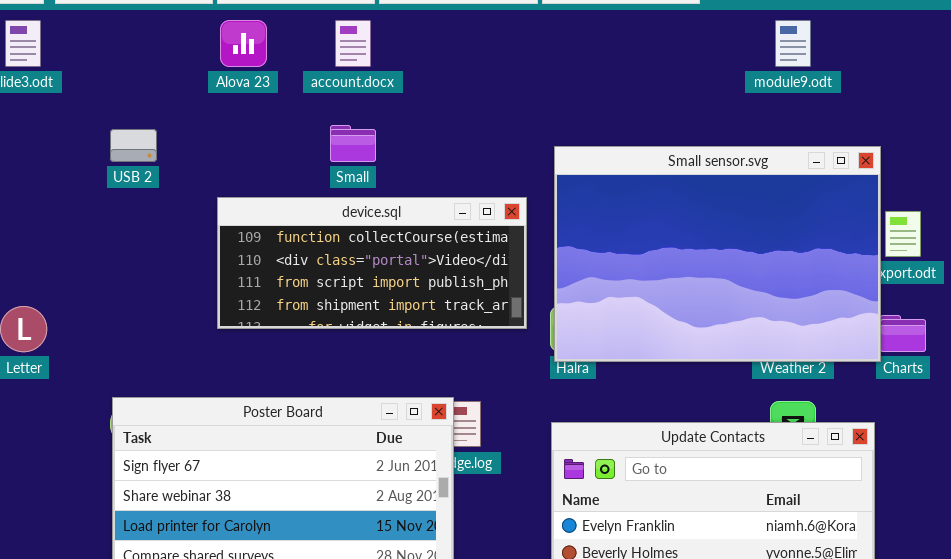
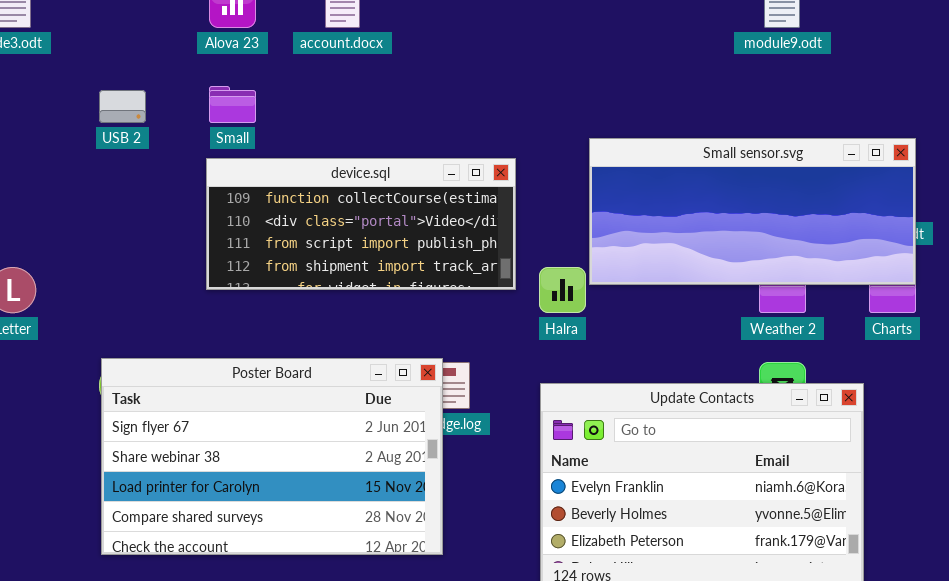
Small: [330,125,376,162] -> [209,86,256,123], moved
Small sensor.svg: [554,146,881,362] -> [589,138,916,285], moved, resized

